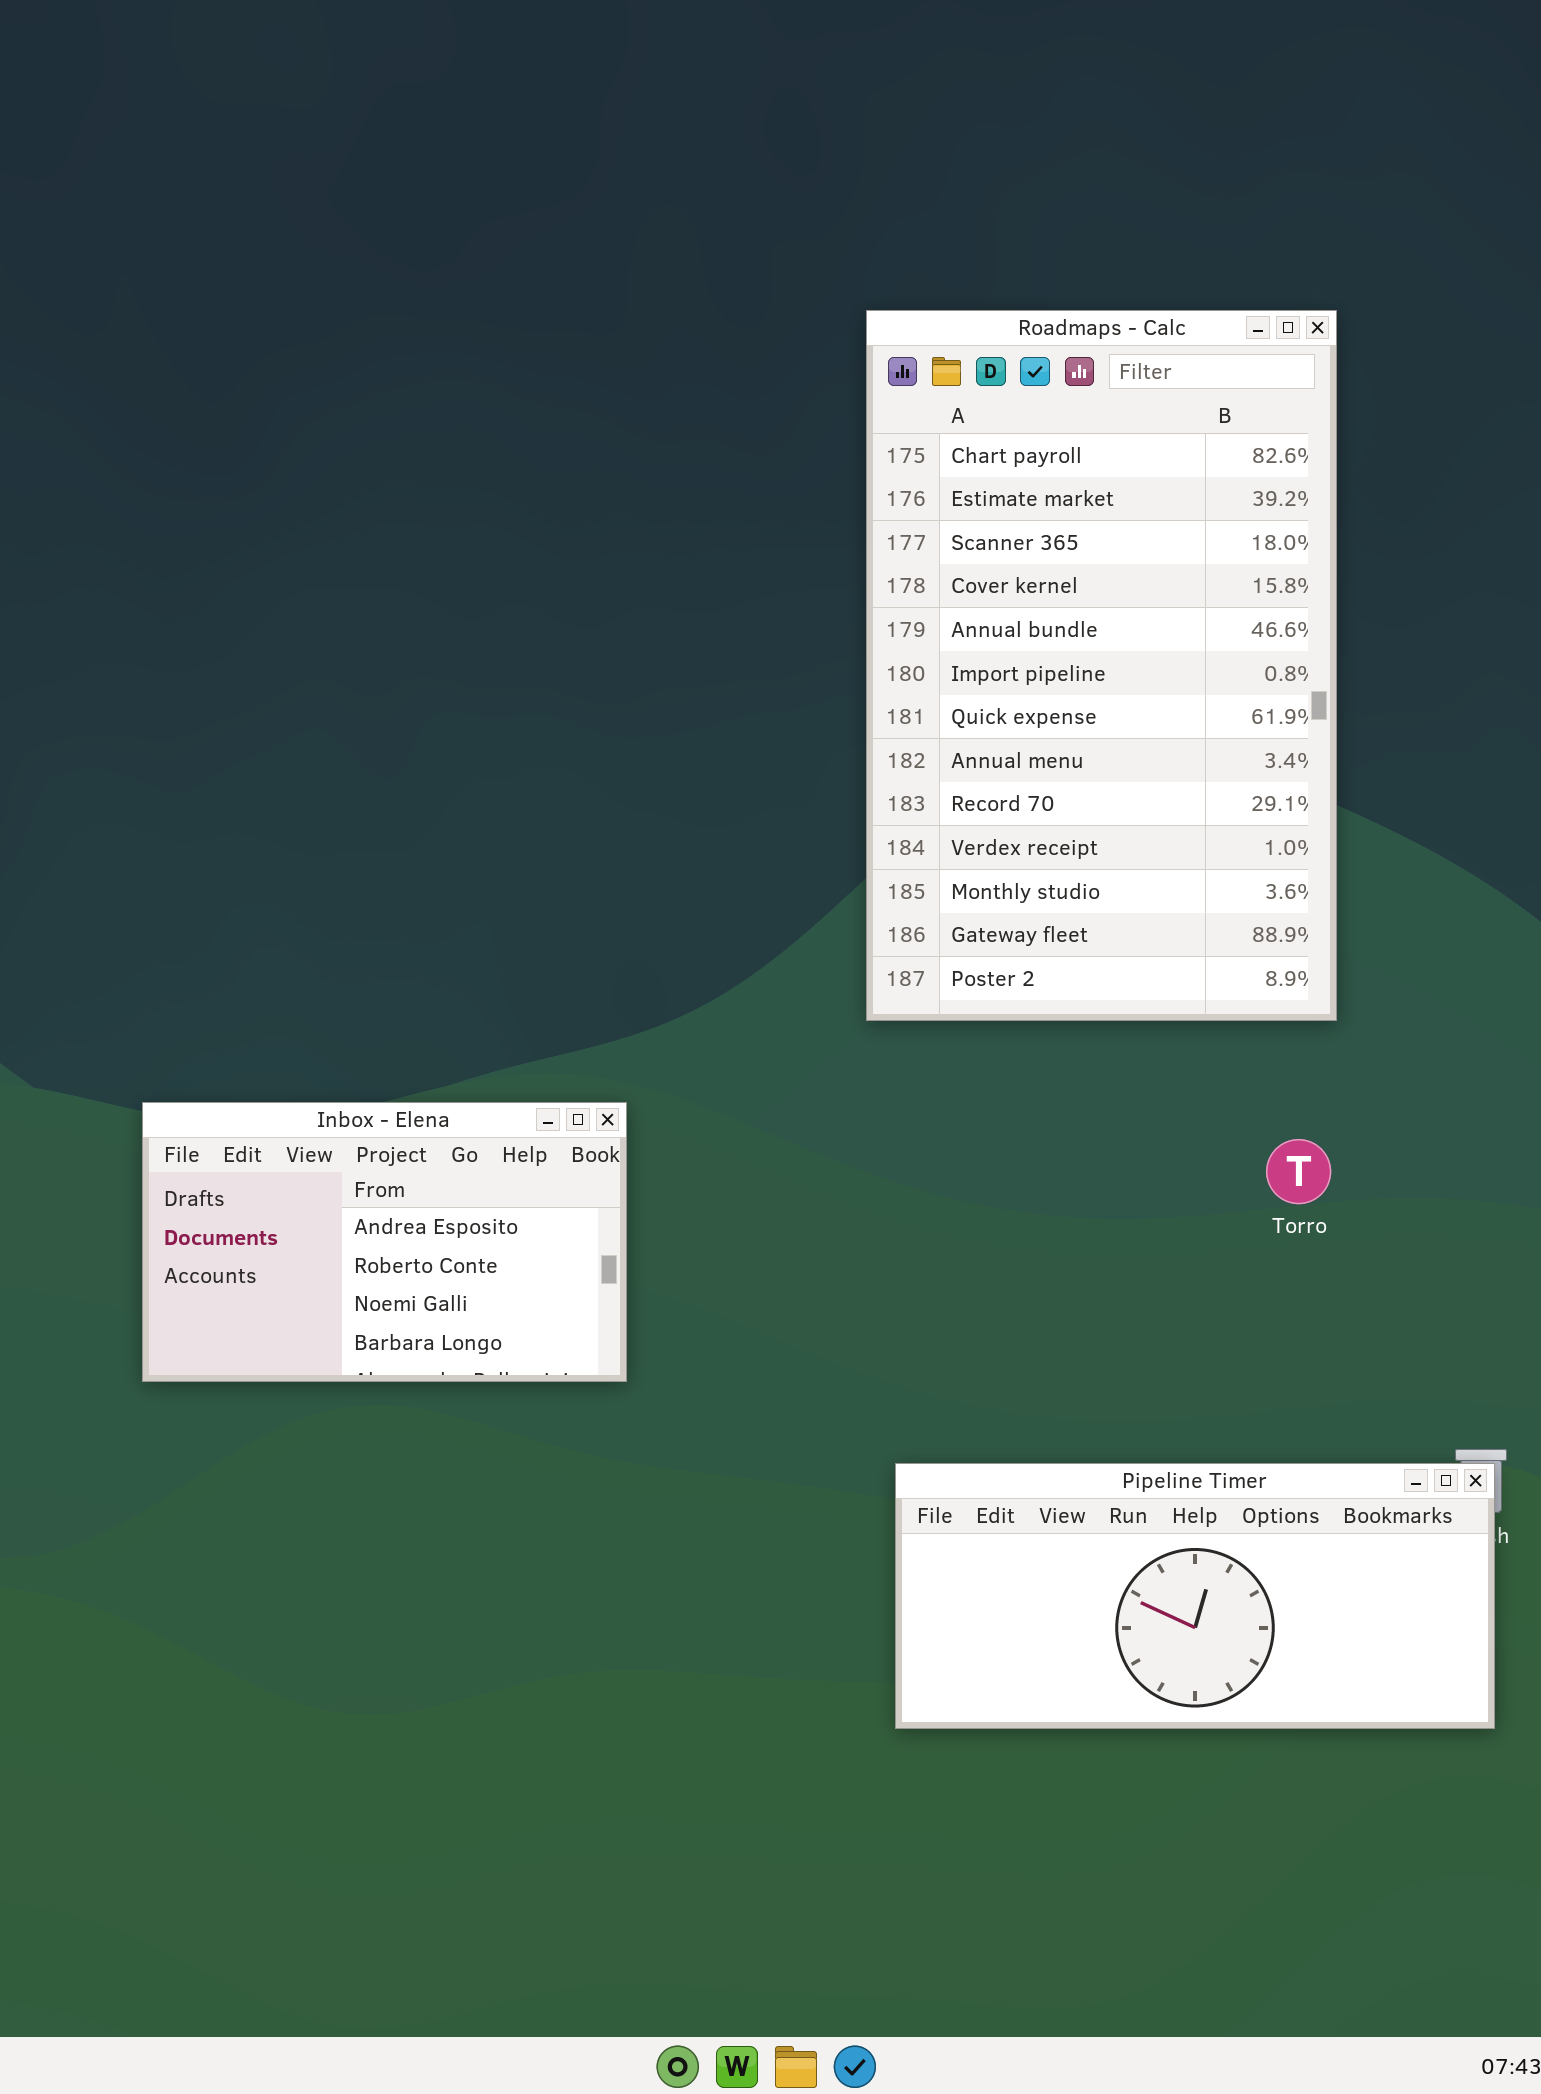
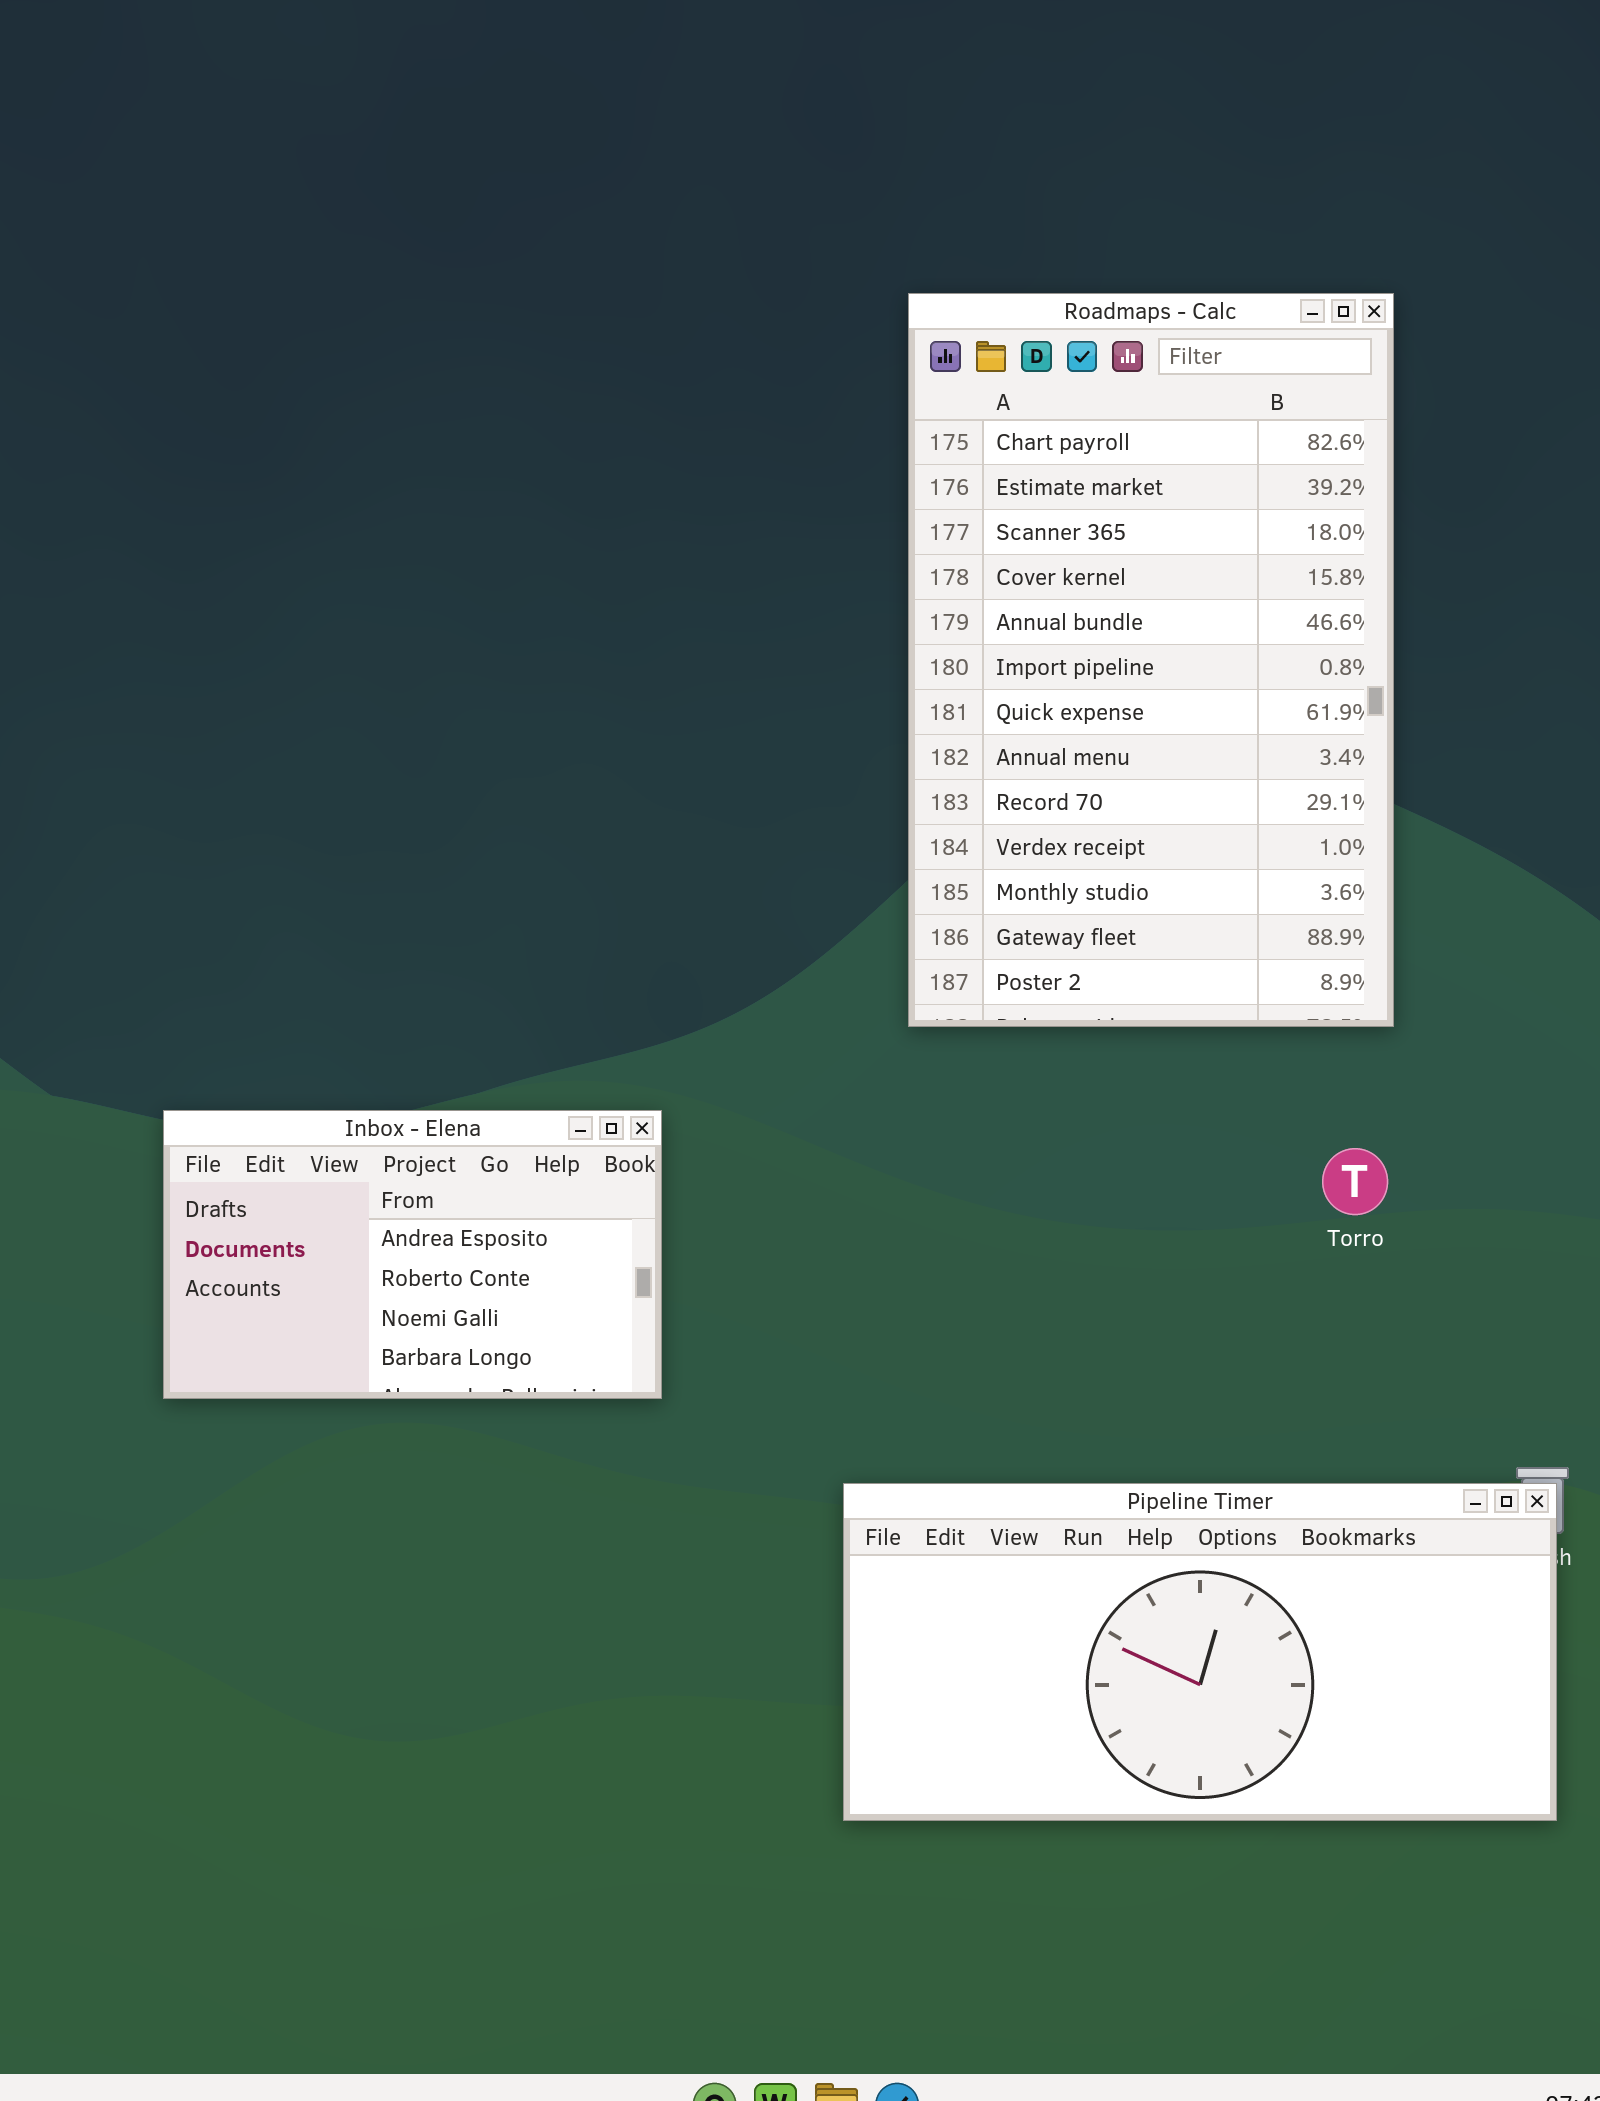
Pipeline Timer: [895,1463,1495,1729] -> [843,1483,1557,1821], resized

